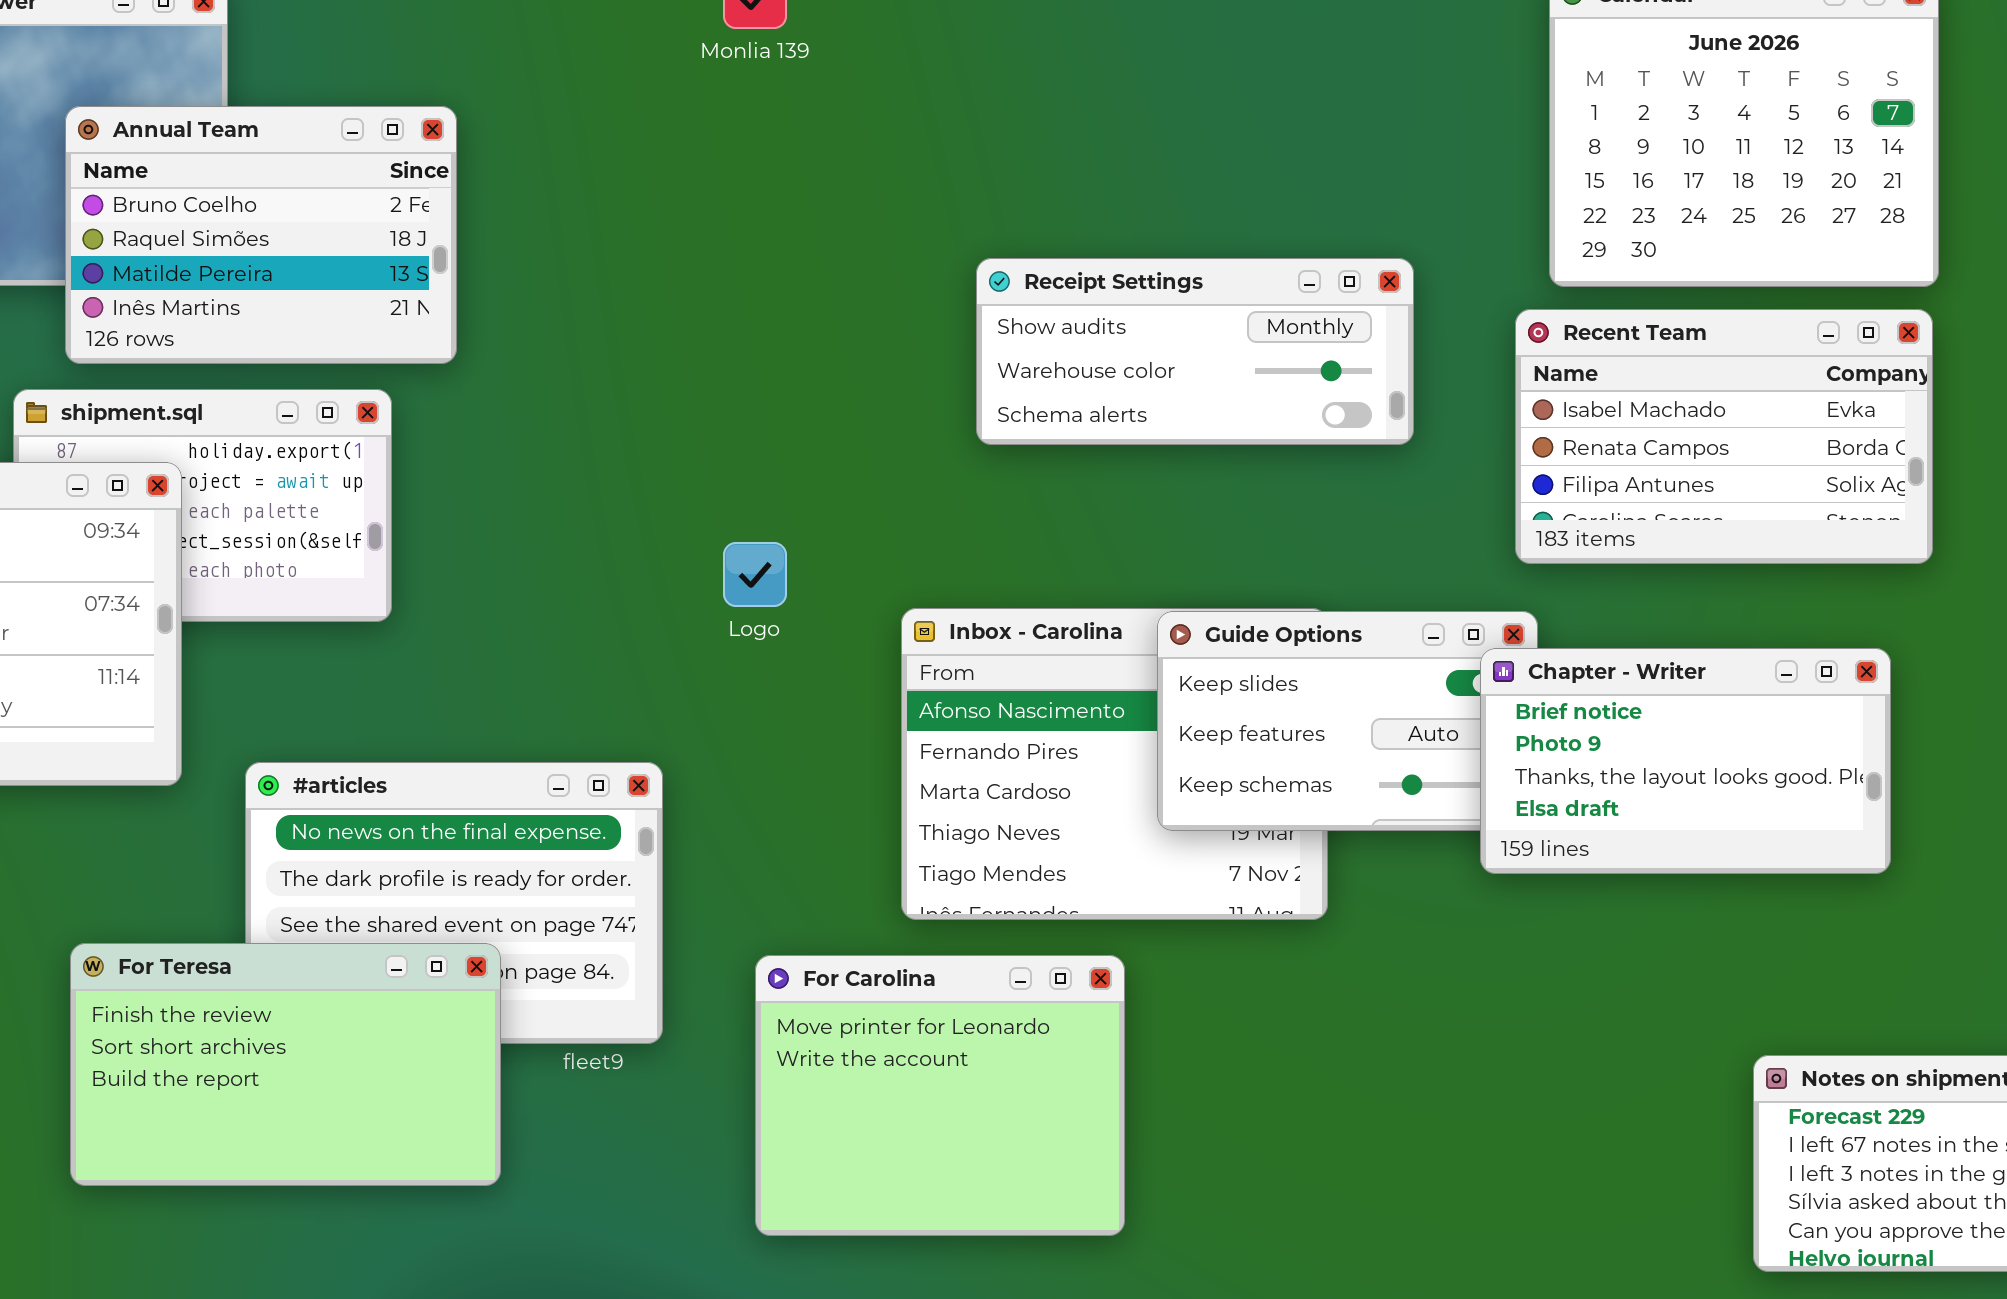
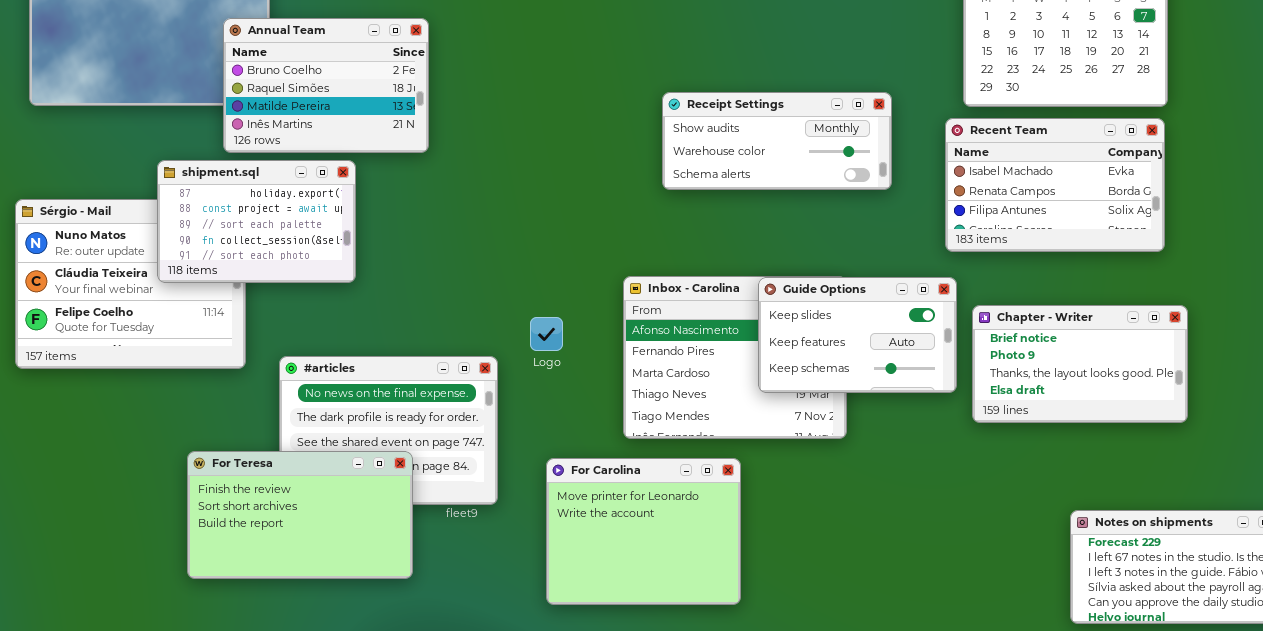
Annual Team: [65,106,457,364] -> [223,18,429,153], moved
shipment.sql: [13,389,392,622] -> [157,160,356,283], raised
Logo: [723,542,787,607] -> [530,317,563,351], moved
Chapter - Writer: [1480,648,1891,874] -> [972,305,1188,423], moved

